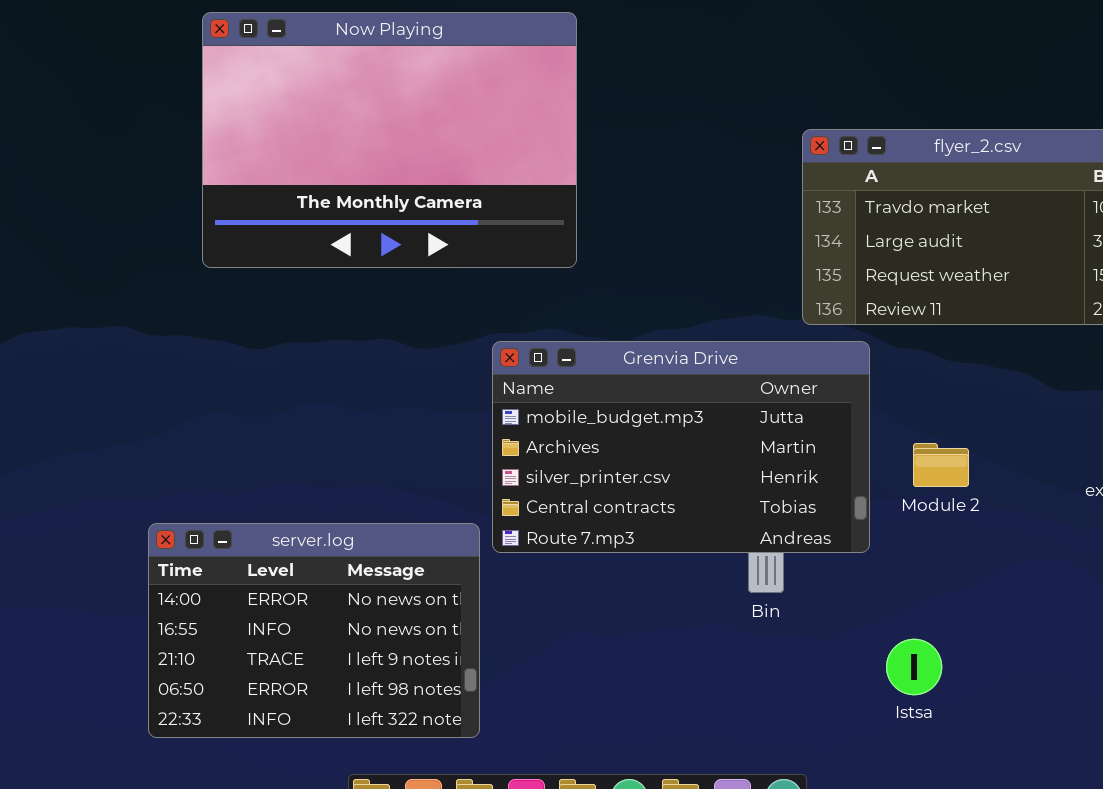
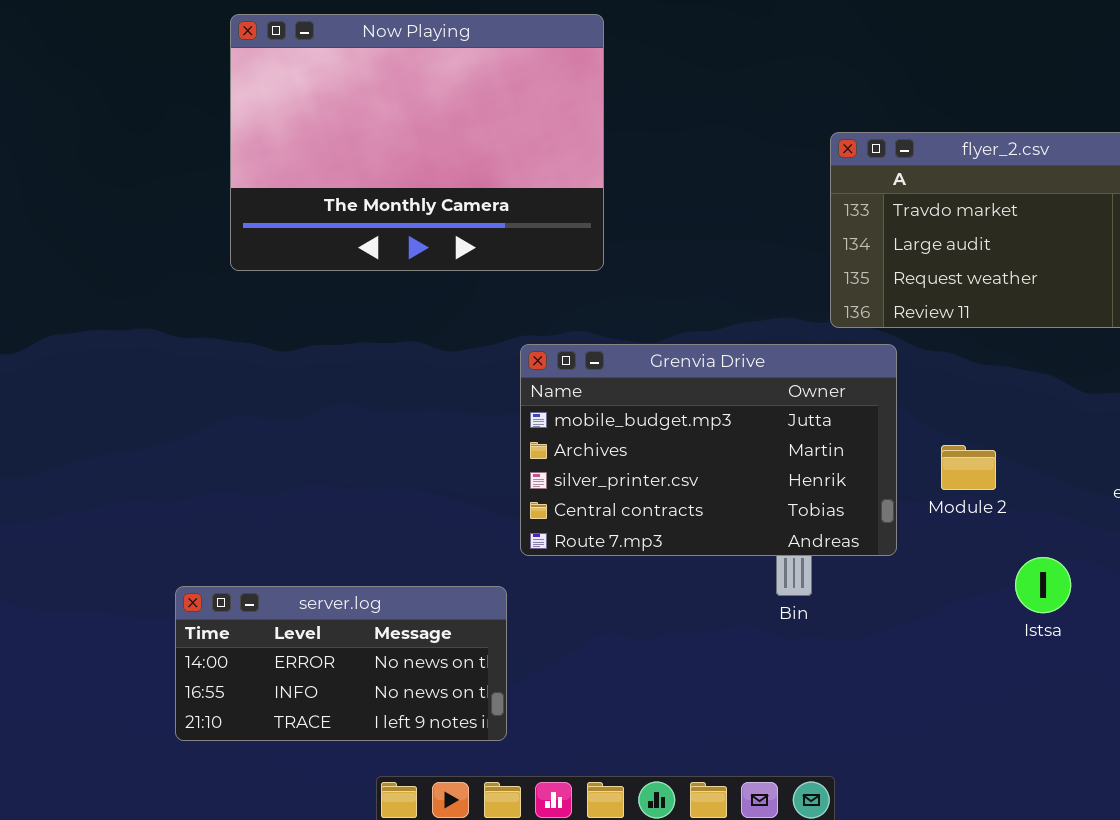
server.log: [148,523,480,738] -> [175,586,507,741], resized
Istsa: [886,639,942,695] -> [1015,557,1071,613], moved

